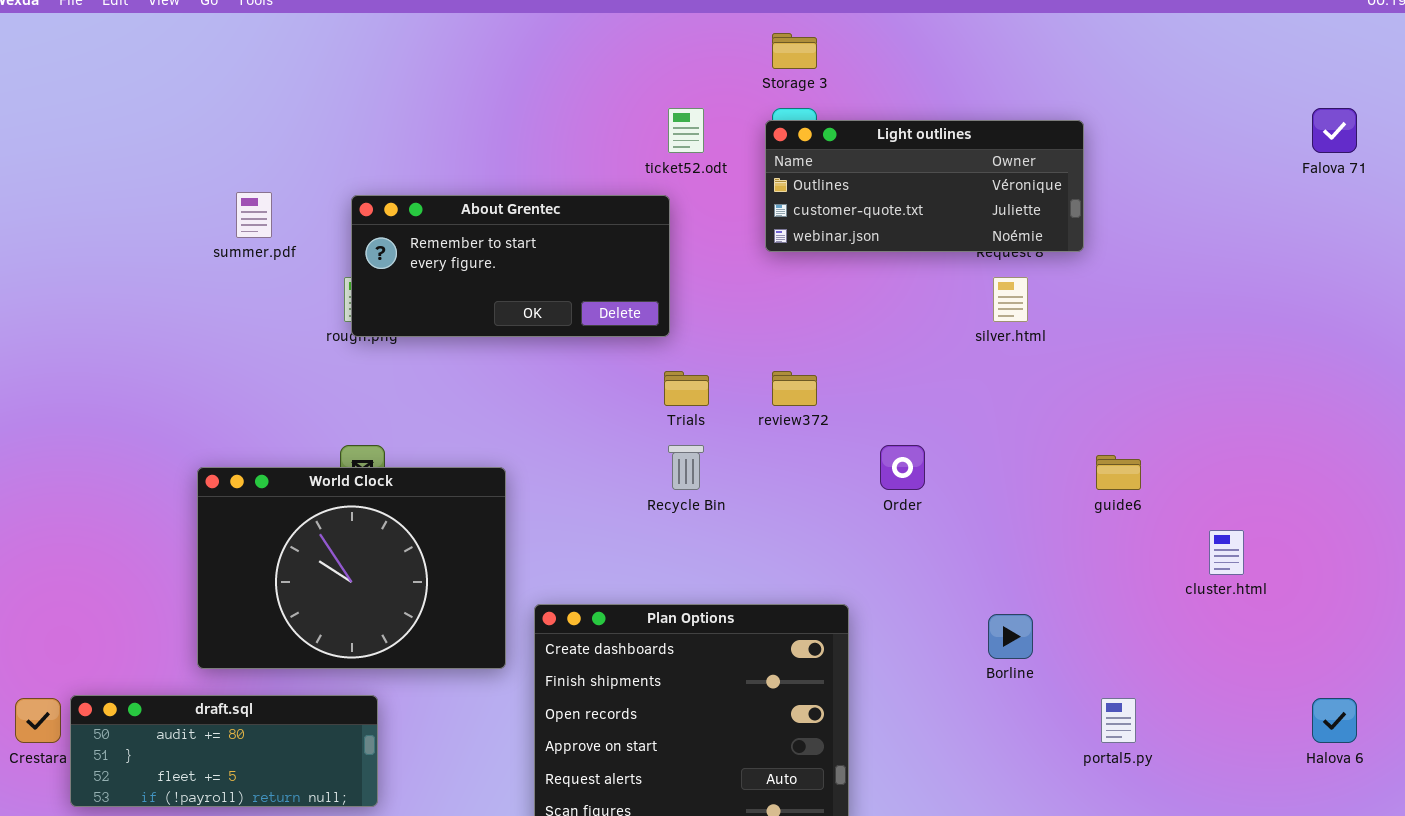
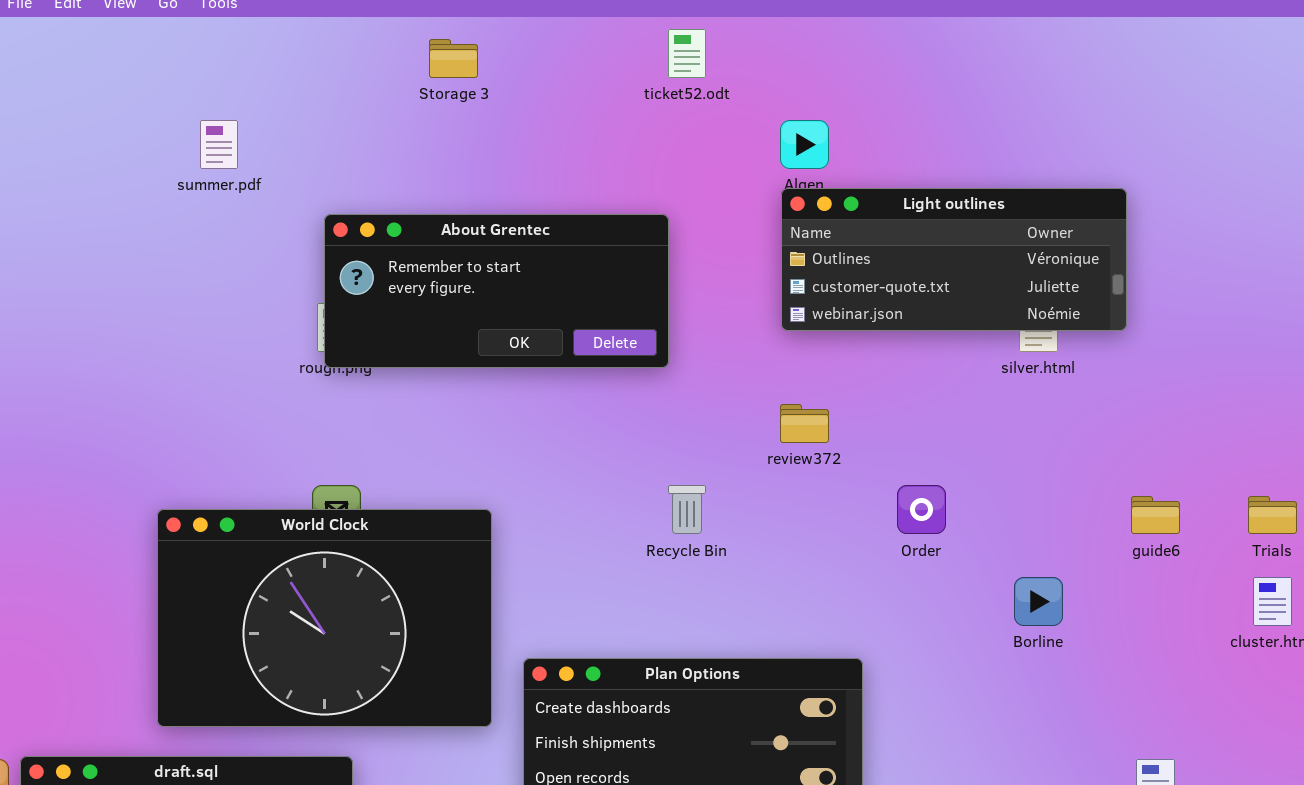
Storage 3: [772,33,817,69] -> [429,39,478,78], moved
ticket52.odt: [668,108,704,153] -> [668,29,706,78], moved
Light outlines: [765,120,1084,252] -> [781,188,1127,331], moved
summer.pdf: [236,192,272,238] -> [200,120,238,169], moved
Trials: [664,371,709,406] -> [1248,496,1297,534], moved
Borline: [988,614,1033,659] -> [1014,577,1063,626], moved

